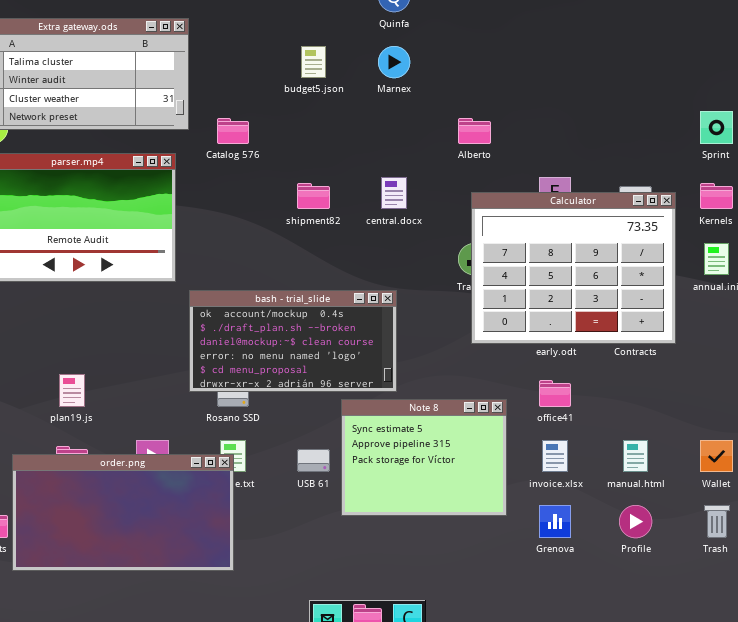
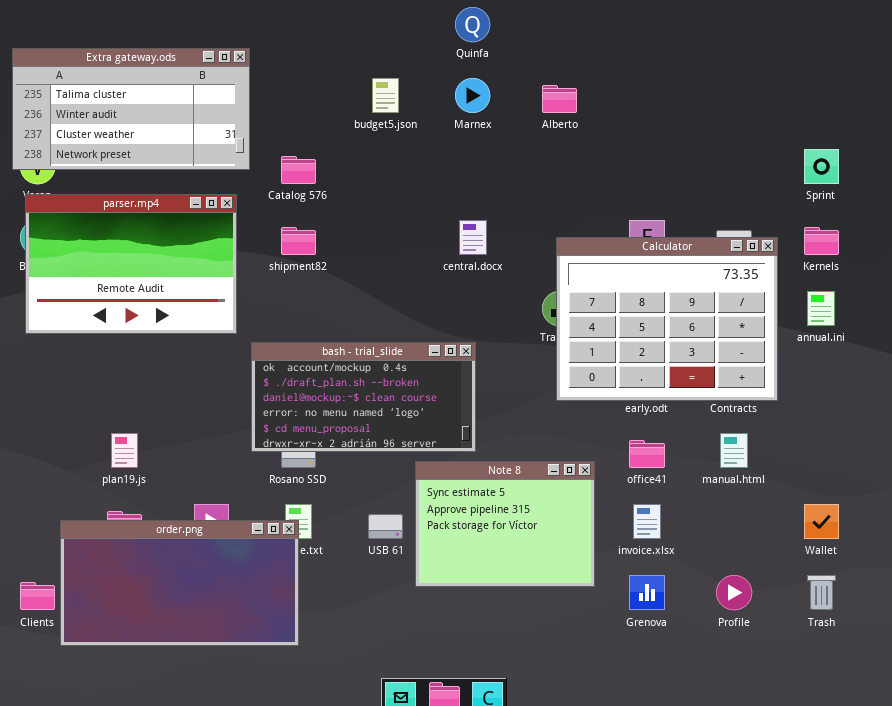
Alberto: [458,118,491,144] -> [542,85,577,113], moved
shipment82: [297,183,330,209] -> [281,227,316,255], moved
manual.html: [623,440,648,472] -> [720,433,748,468], moved

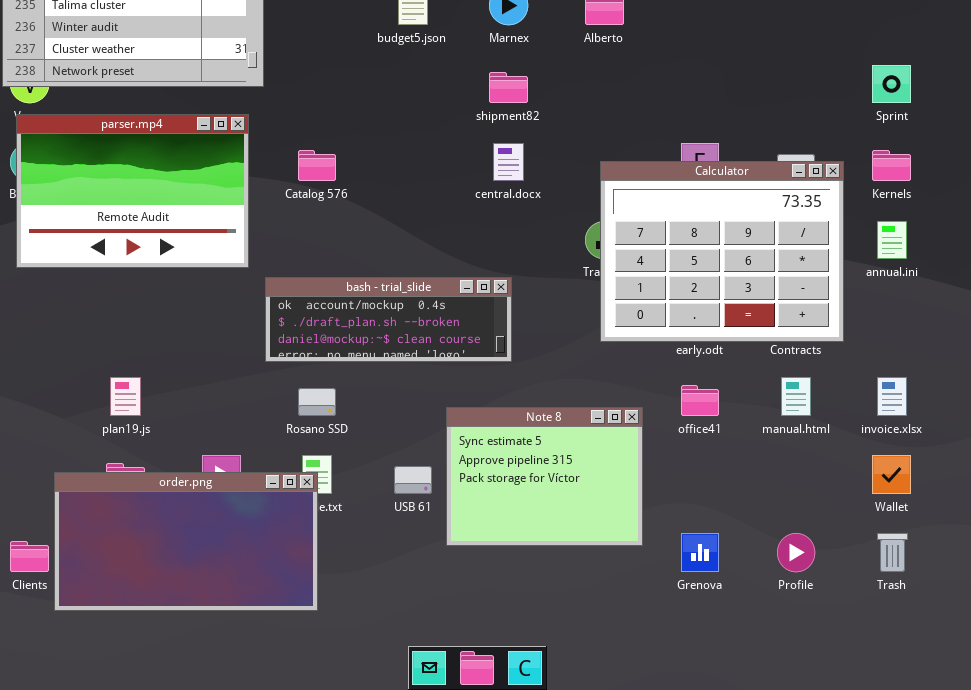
Catalog 576: [281,156,316,184] -> [298,150,336,181], moved
shipment82: [281,227,316,255] -> [489,72,528,103], moved
bash - trial_slide: [251,342,476,452] -> [265,277,512,362], resized
invoice.xlsx: [633,504,661,539] -> [877,377,907,416], moved

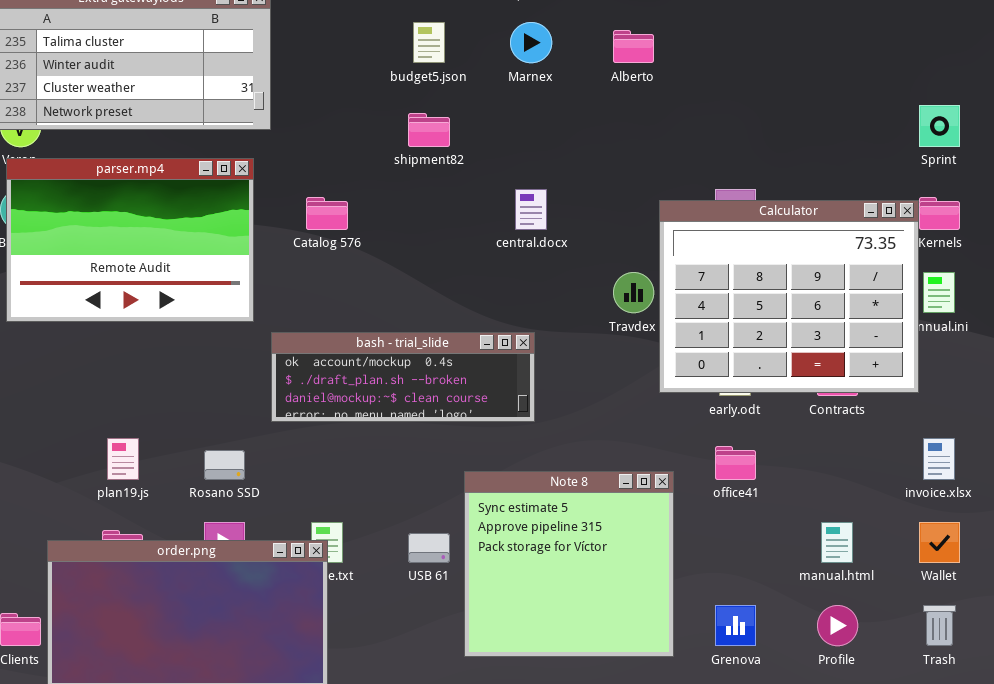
shipment82: [489,72,528,103] -> [408,113,450,147], moved
Calculator: [600,161,844,342] -> [659,200,919,393], moved
manual.html: [781,377,811,416] -> [821,522,853,563], moved
Rosano SSD: [298,388,336,416] -> [204,450,245,480], moved
Note 8: [446,407,643,546] -> [464,471,674,657], resized

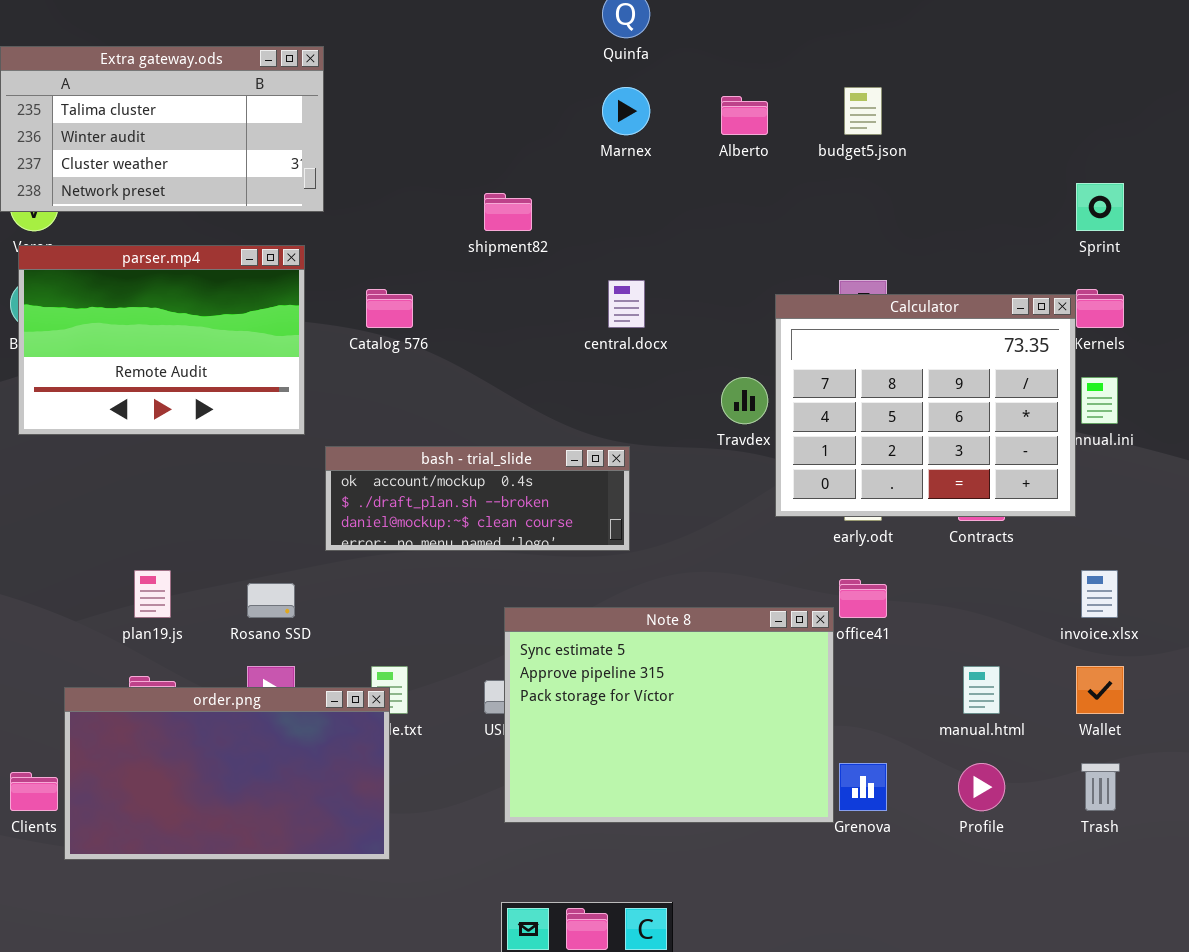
budget5.json: [413,22,445,63] -> [844,87,882,135], moved
Note 8: [464,471,674,657] -> [504,607,834,823], moved, resized

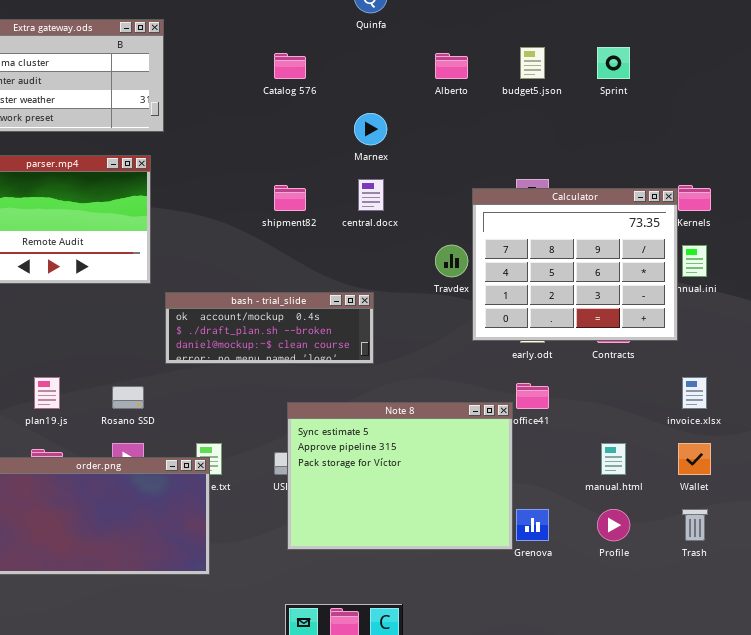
Marnex: [602,87,650,135] -> [354,113,387,145], moved
Sprint: [1076,183,1124,231] -> [597,47,630,79], moved
shipment82: [484,193,532,231] -> [274,185,306,211], moved
Catalog 576: [366,289,413,328] -> [274,53,306,79], moved

